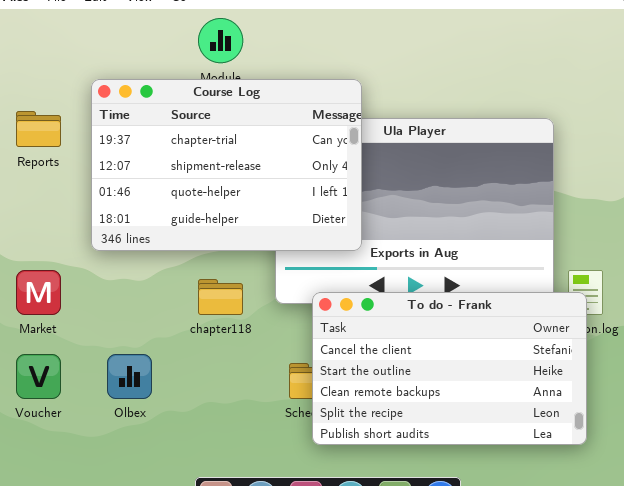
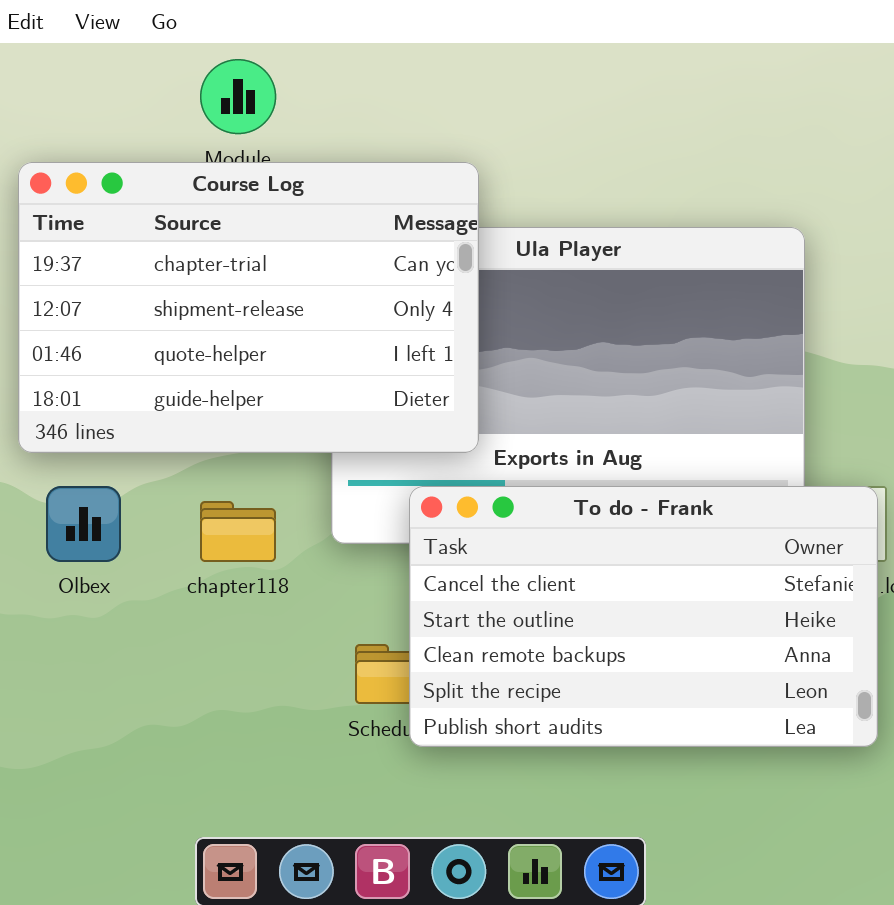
To do - Frank: [312,292,587,445] -> [409,486,878,747], moved
Olbex: [107,354,152,399] -> [46,486,121,562], moved

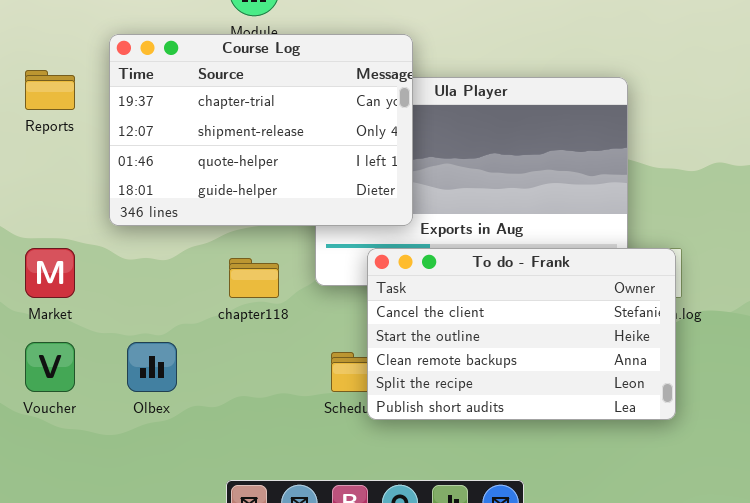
Olbex: [46,486,121,562] -> [127,342,177,392], moved

